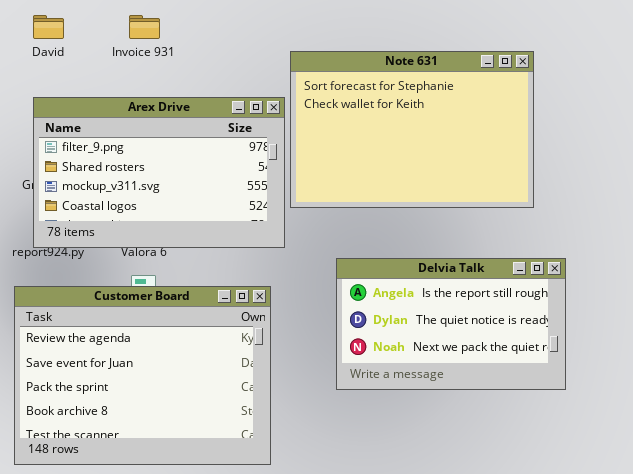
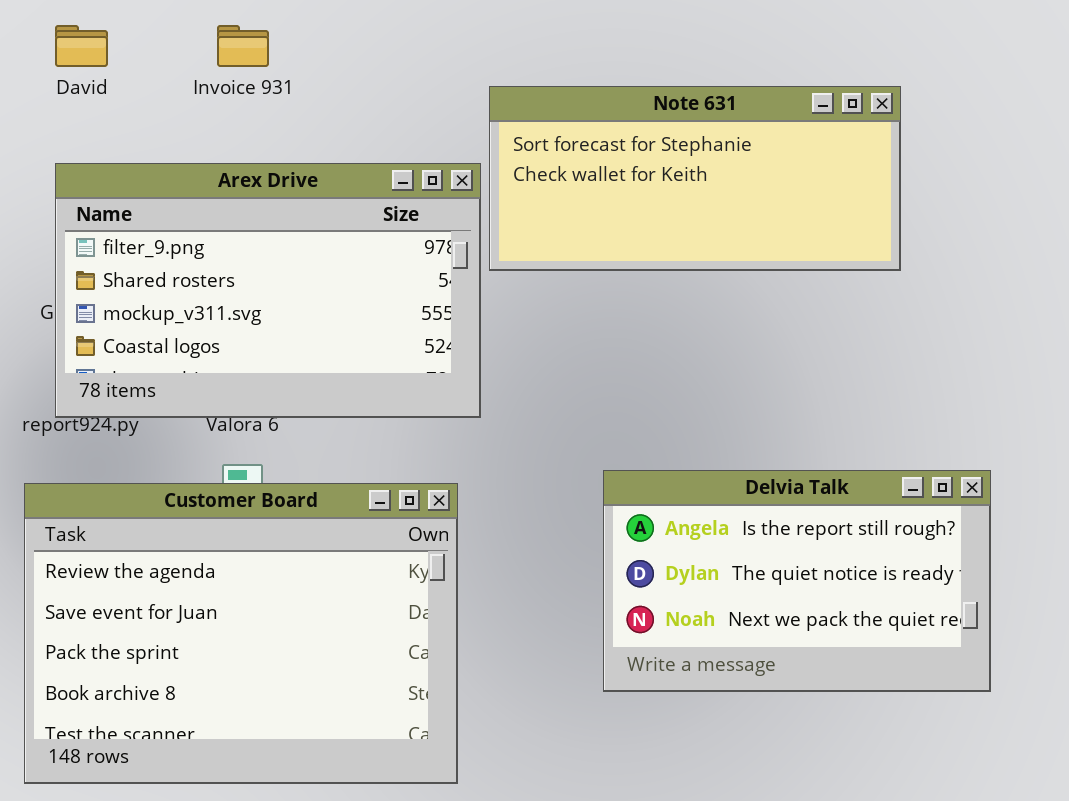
Note 631: [290,51,534,208] -> [489,86,901,271], resized
Delvia Talk: [336,258,566,390] -> [603,470,991,692], moved

